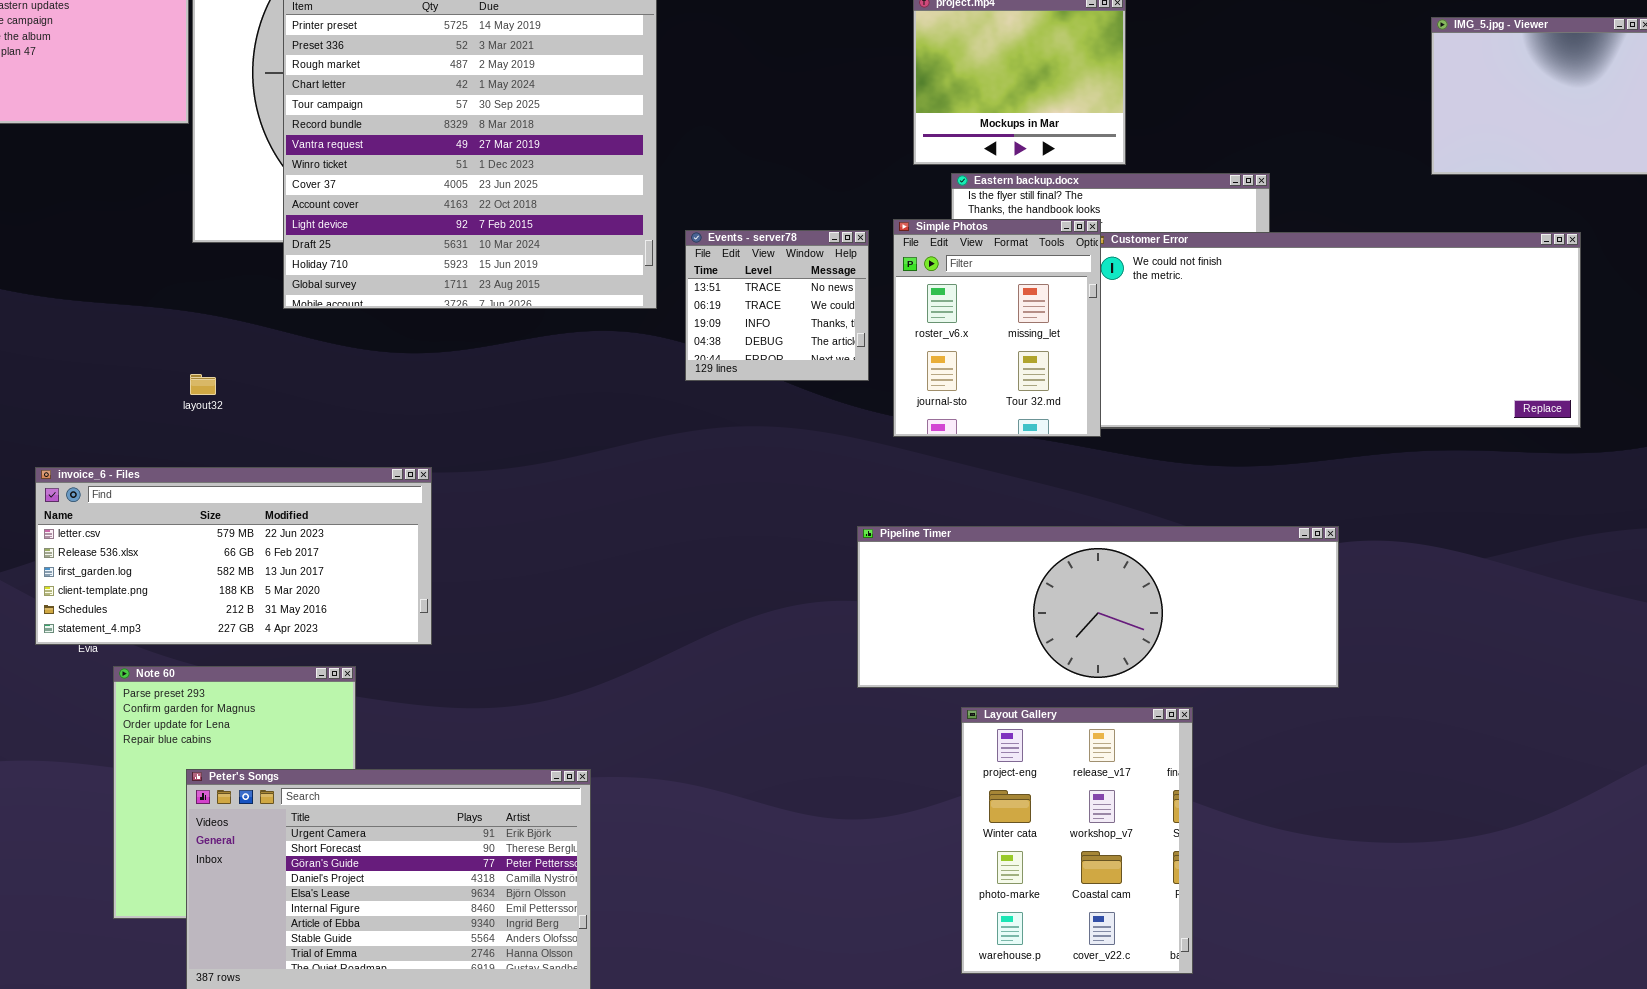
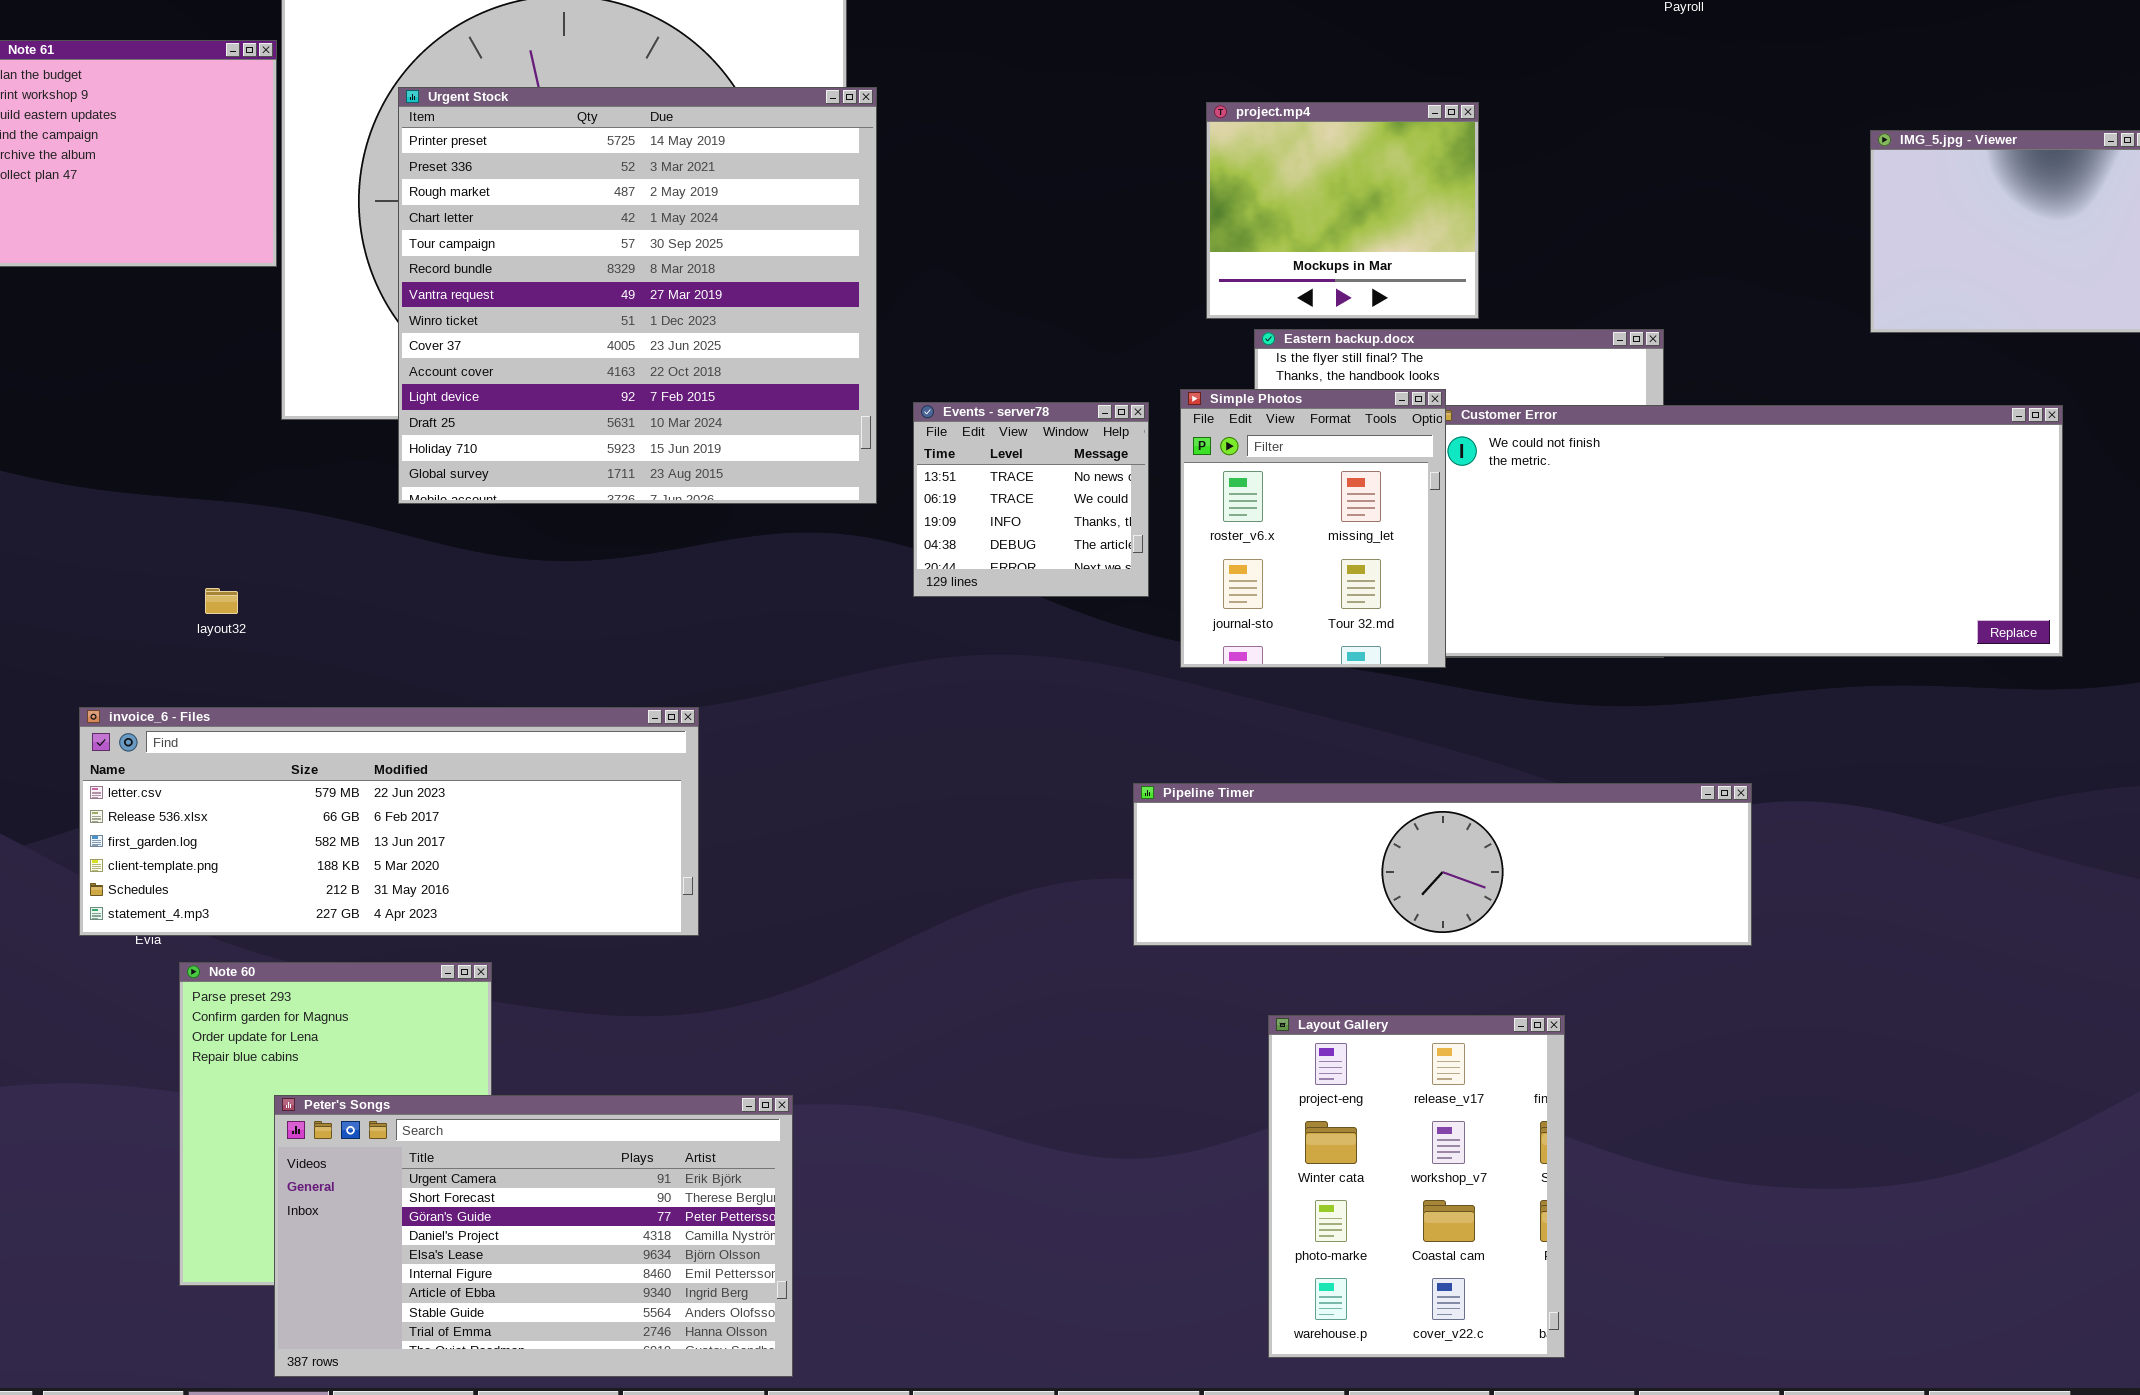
layout32: [190,374,216,395] -> [205,588,238,614], moved
invoice_6 - Files: [35,467,432,645] -> [79,707,699,936], resized
Pipeline Timer: [857,526,1339,688] -> [1133,783,1752,946], resized

